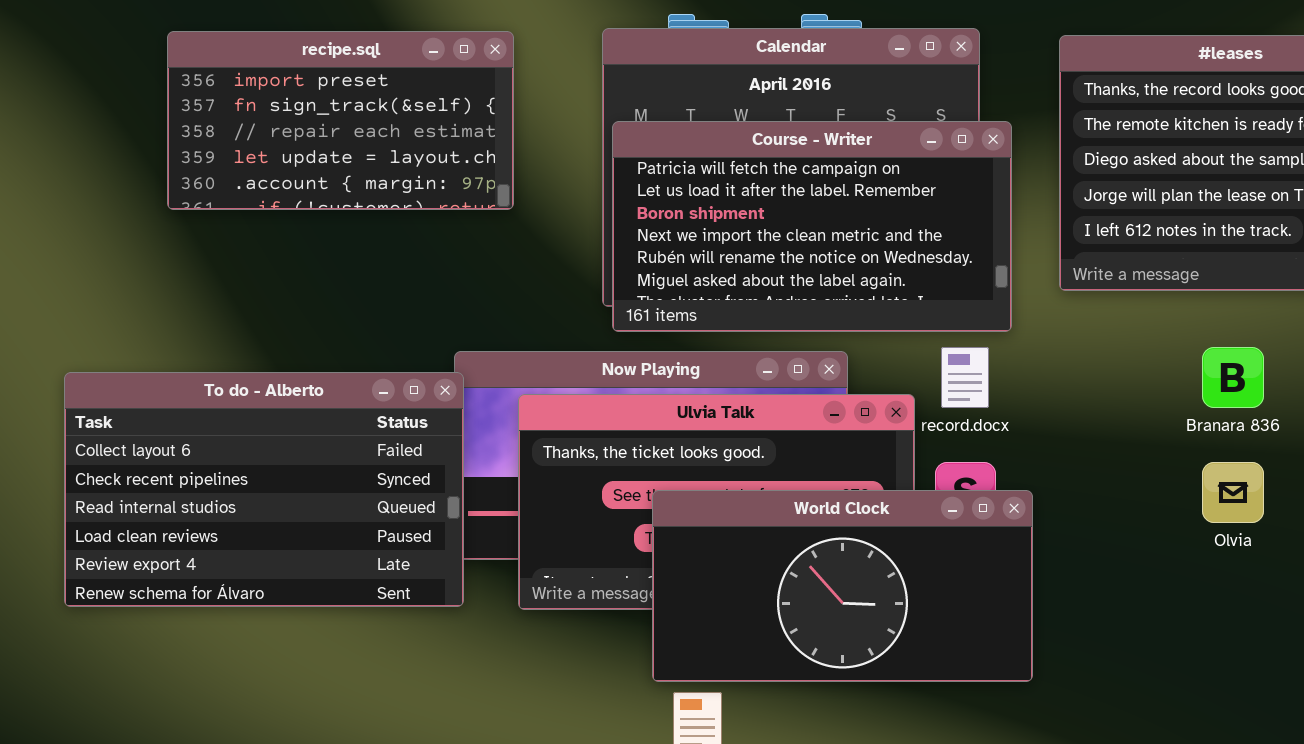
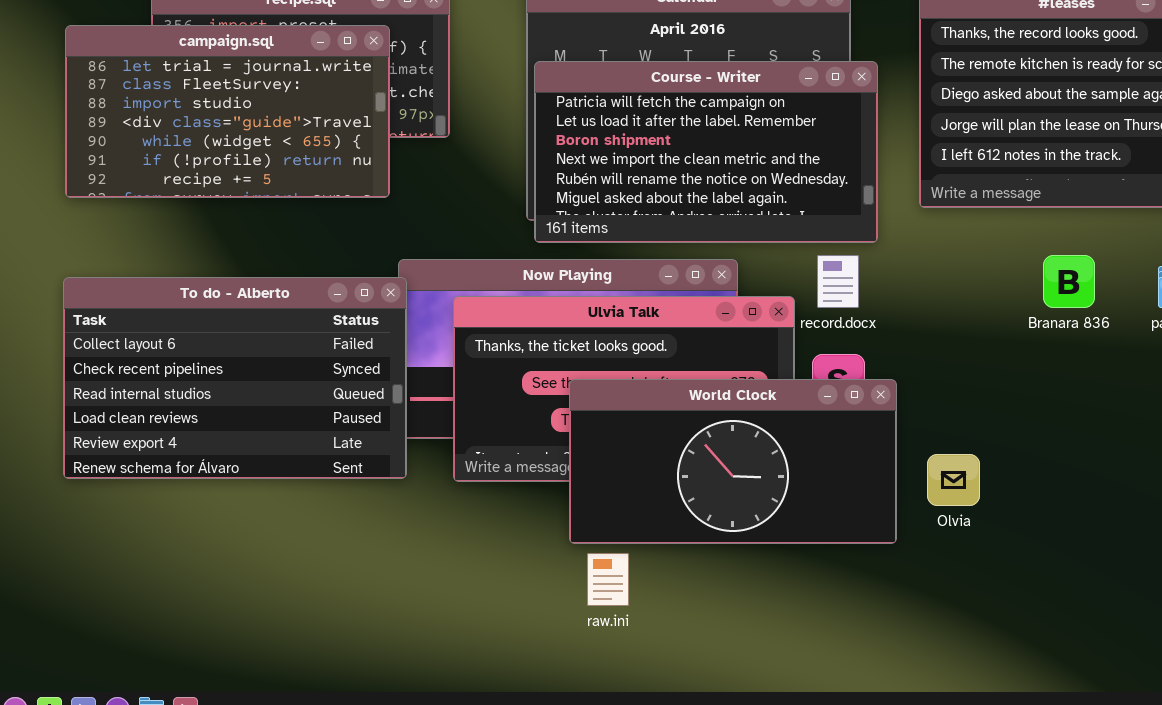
campaign.sql: none -> [65,25,390,198], opened
Olvia: [1202,462,1264,523] -> [927,454,980,506], moved

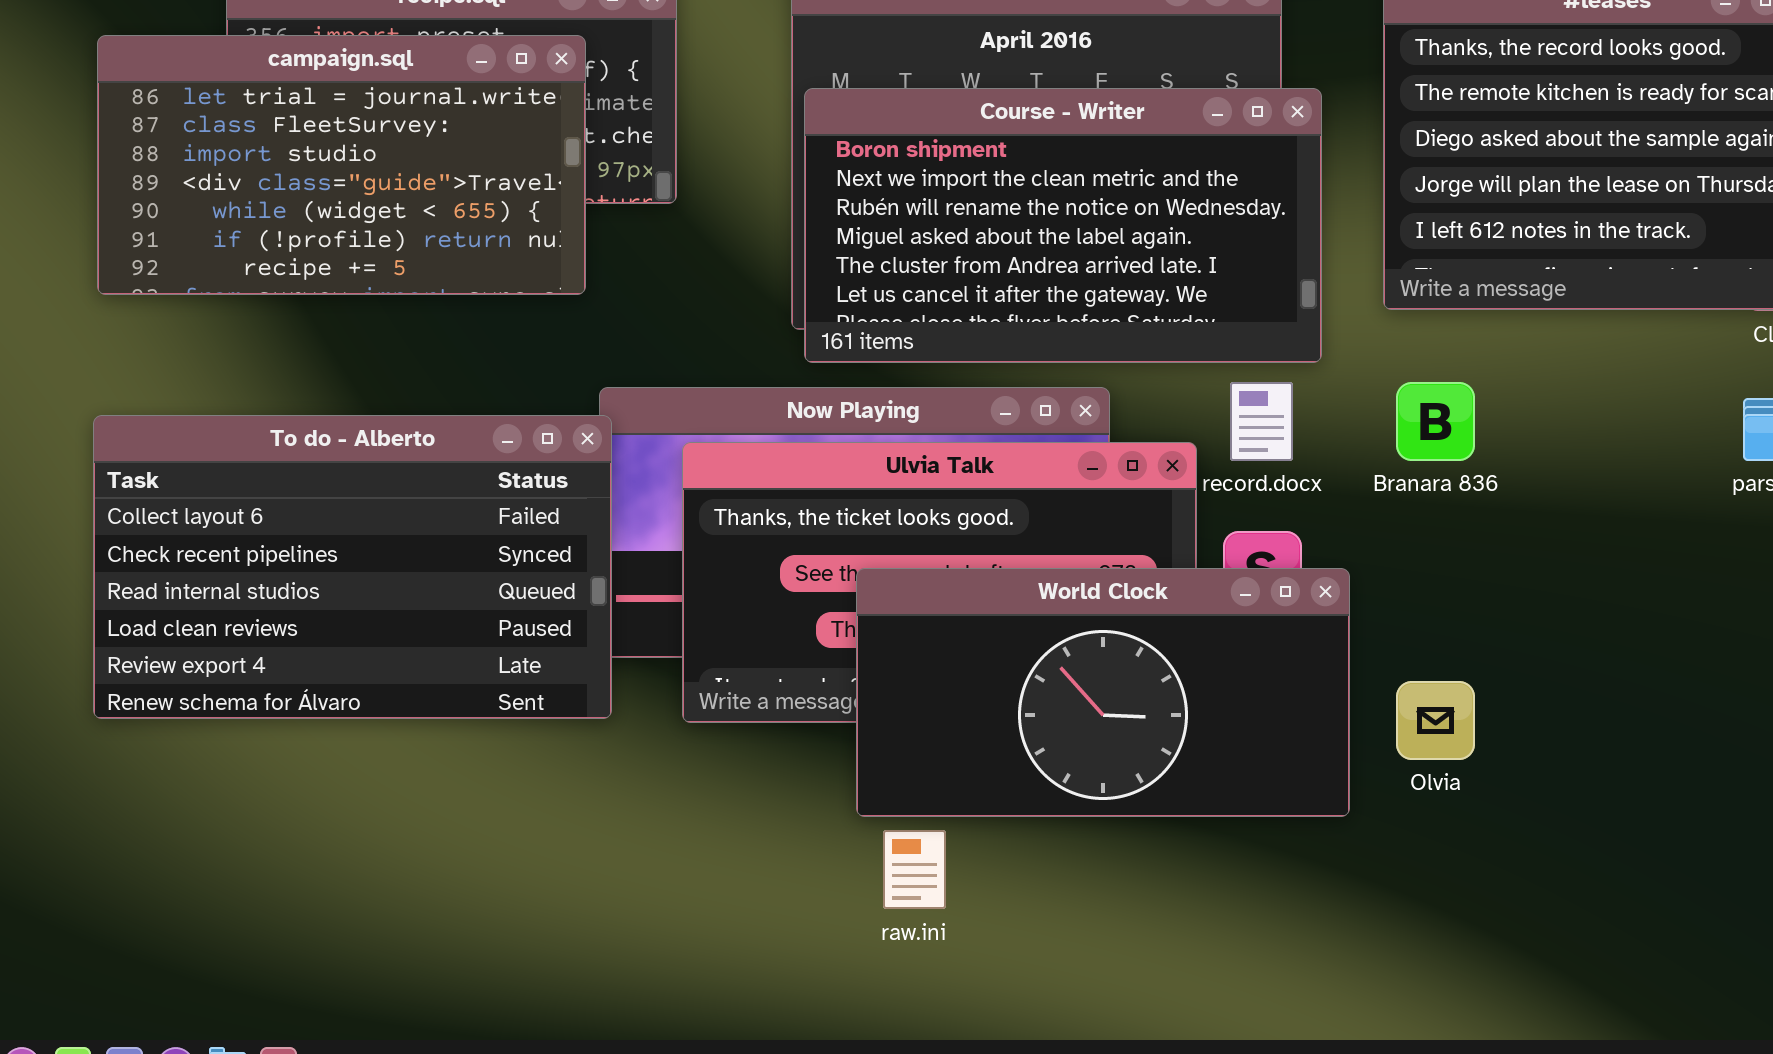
Course - Writer: [534,61,878,243] -> [804,88,1322,363], scrolled down 2 rows
Branara 836: [1043,255,1095,308] -> [1396,382,1475,461], moved

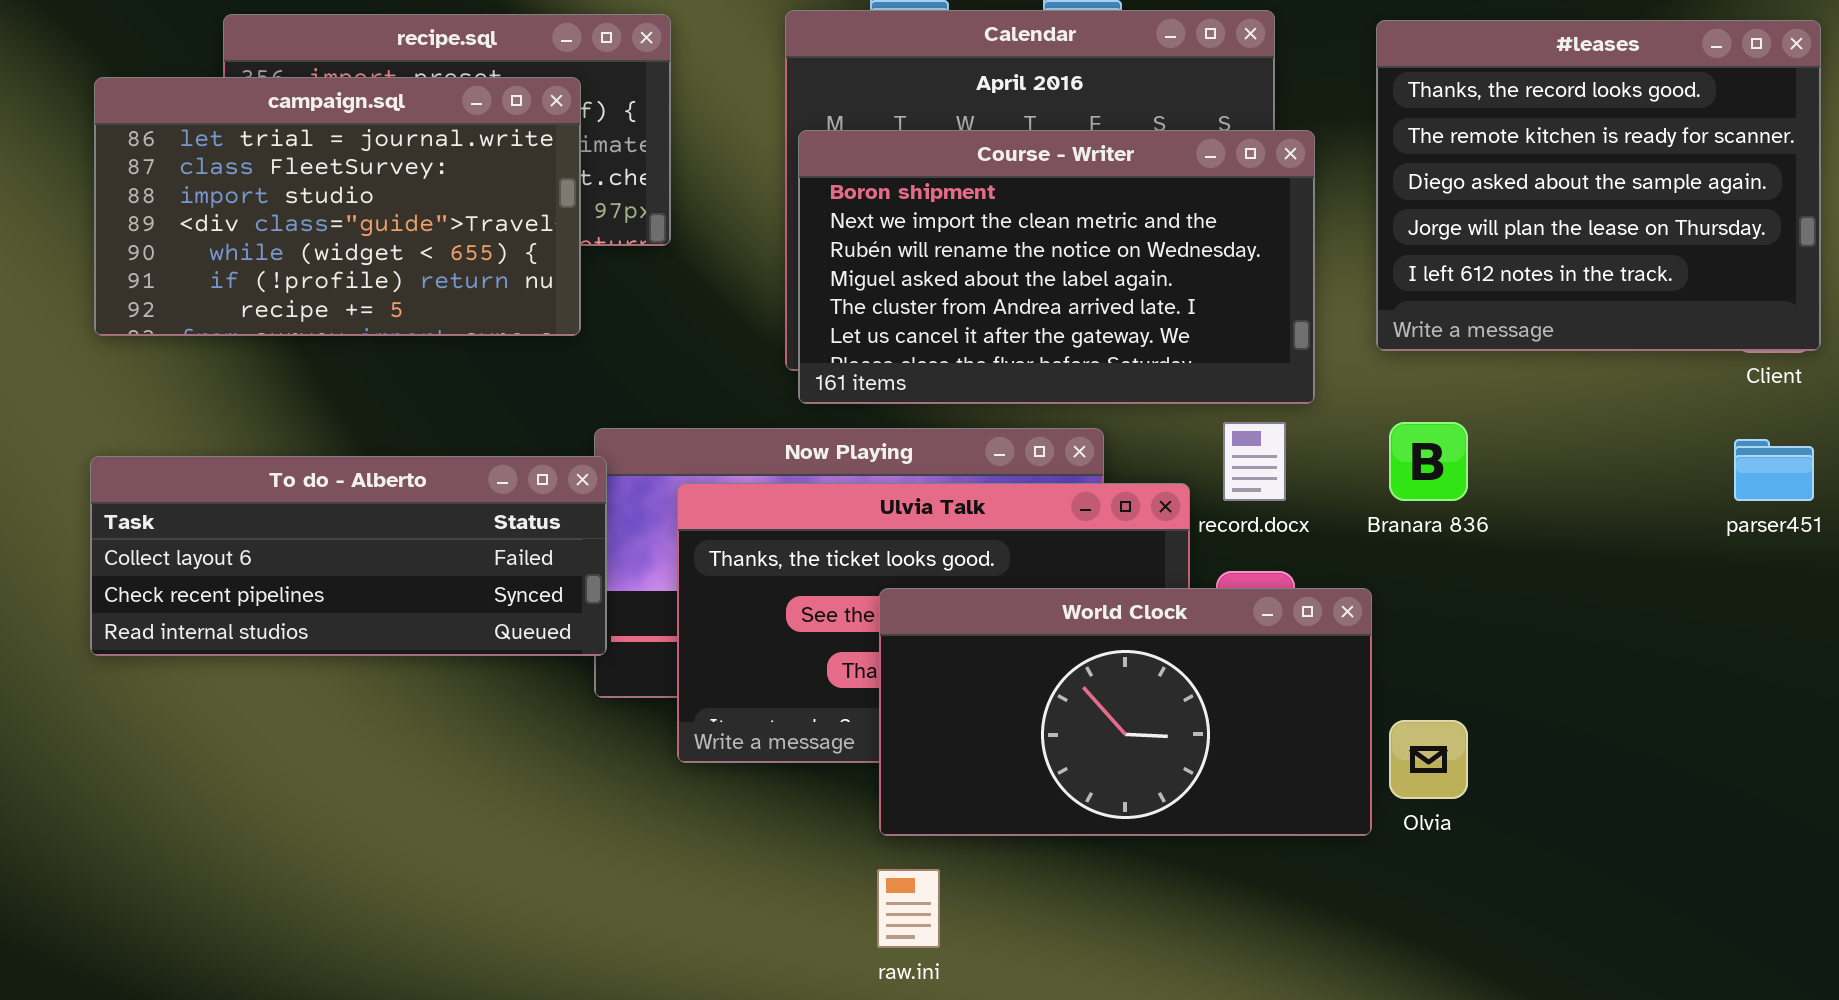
To do - Alberto: [93,415,612,719] -> [90,456,607,656], resized
World Clock: [856,568,1350,817] -> [879,588,1372,836], moved

